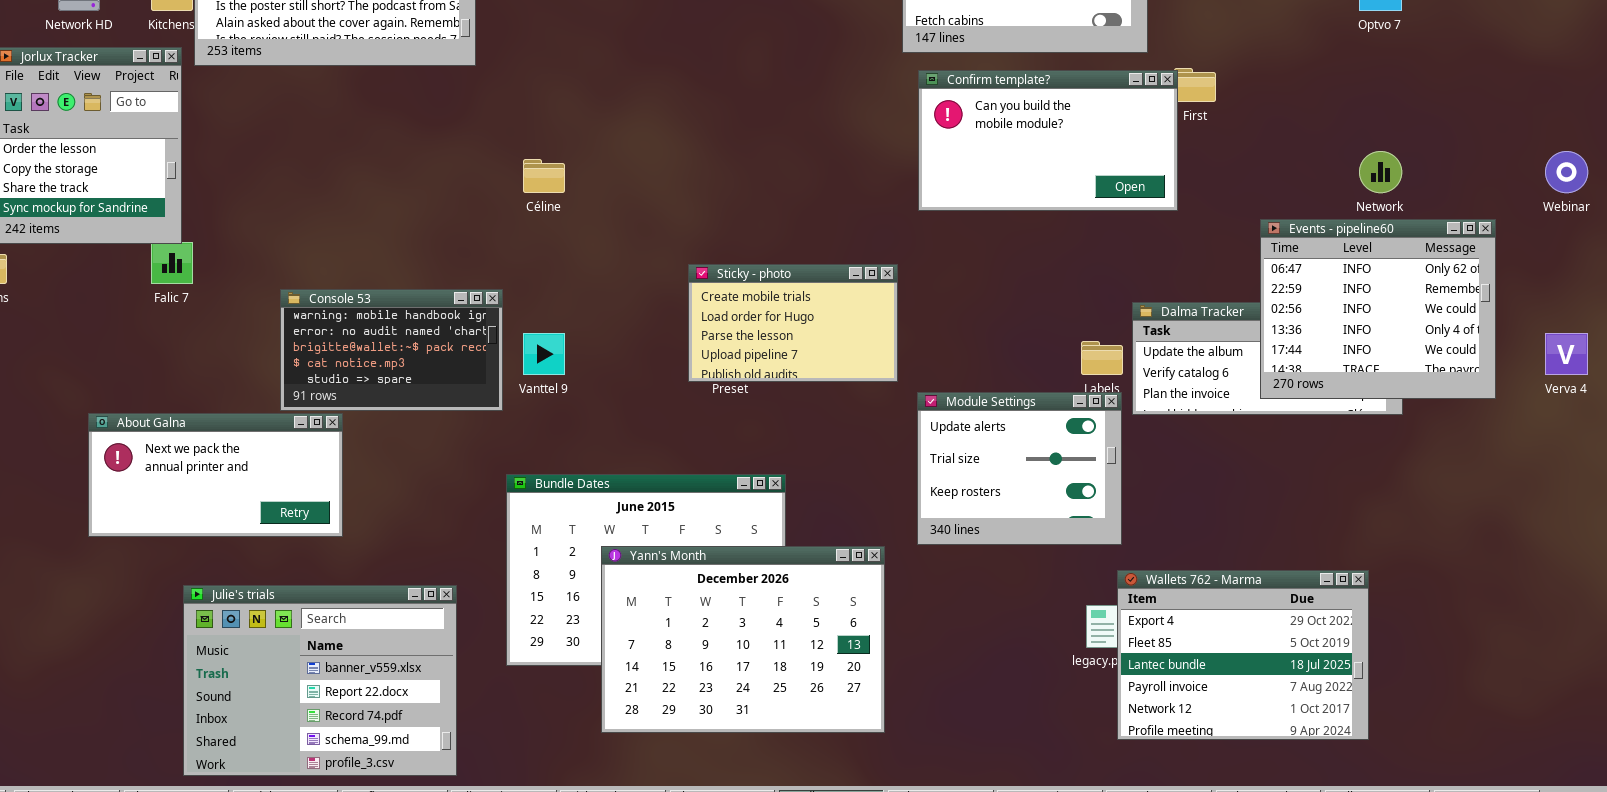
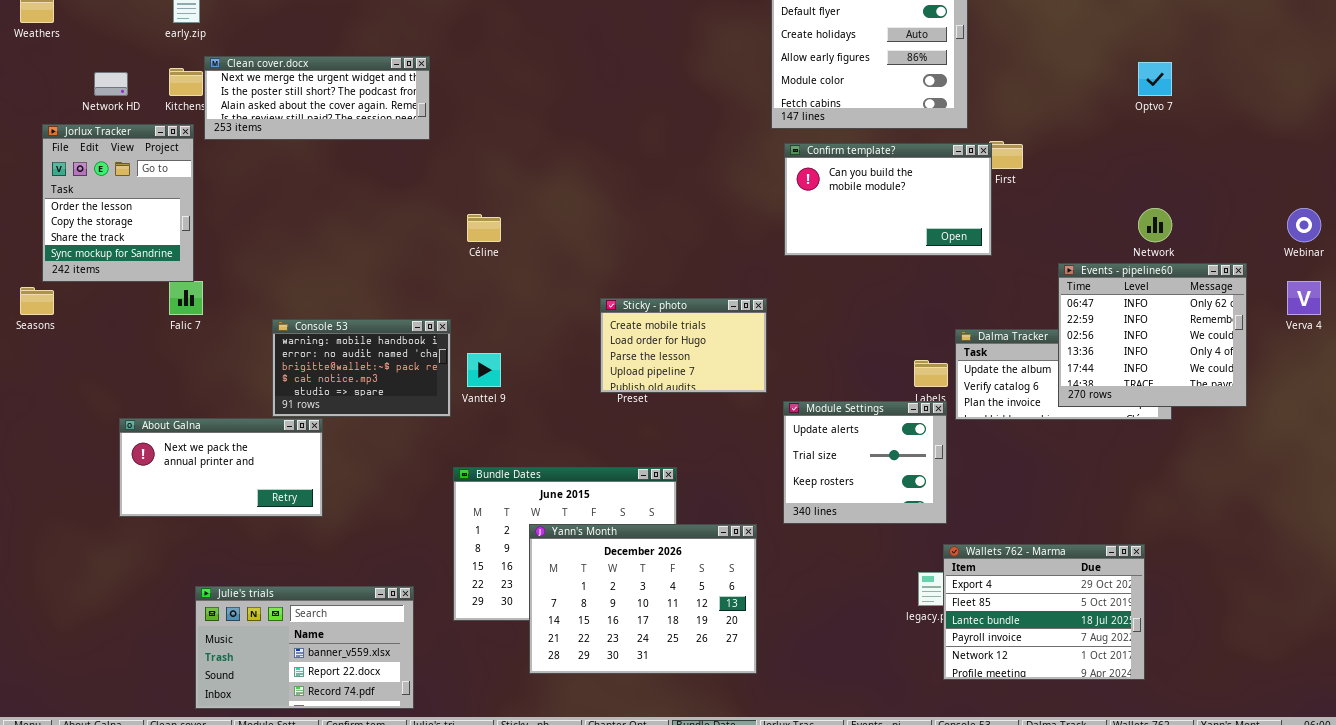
Verva 4: [1545,333,1588,375] -> [1287,281,1321,315], moved
Julie's trials: [183,585,457,776] -> [195,586,414,709], resized

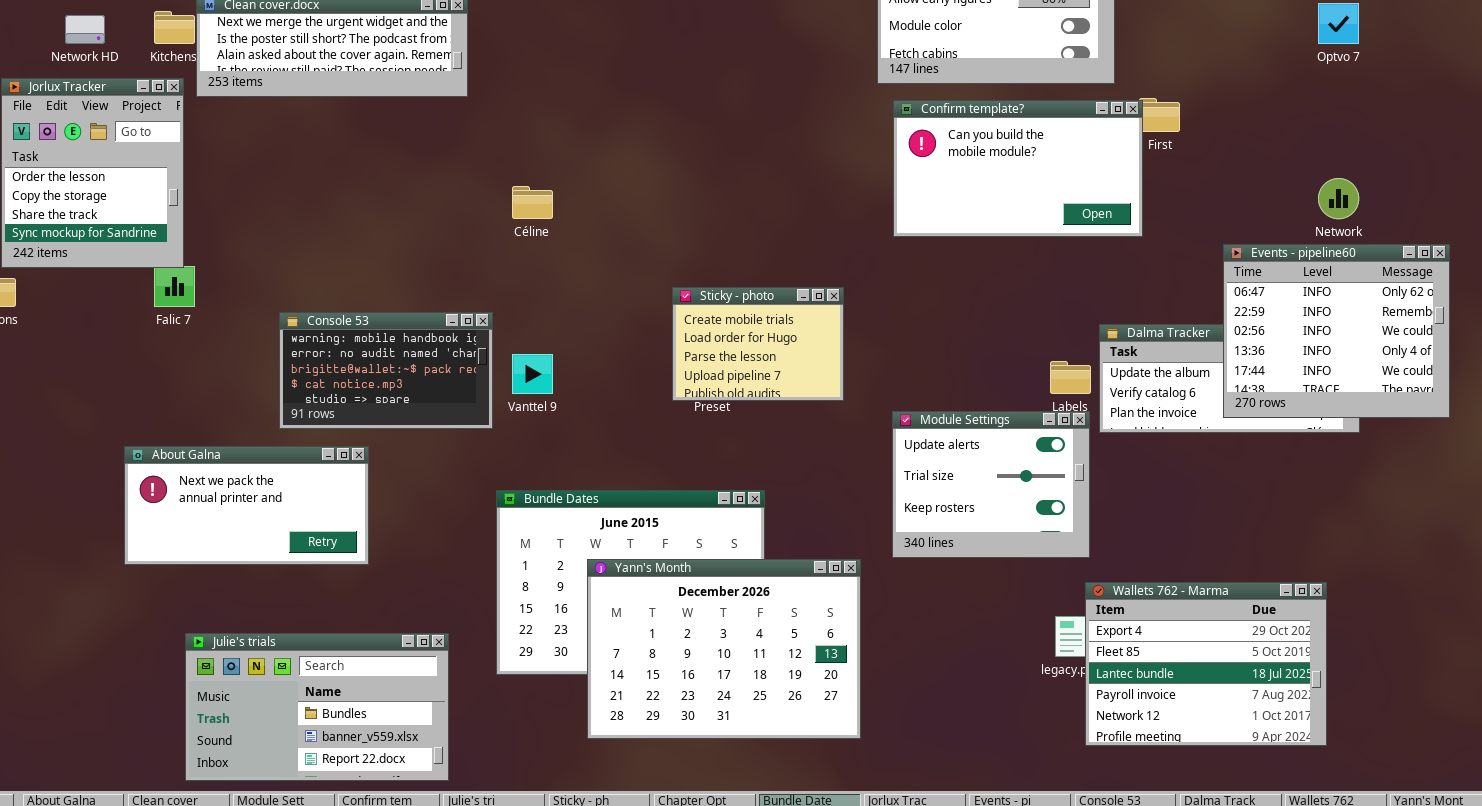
Sticky - photo: [600,298,767,393] -> [672,287,844,401], resized
About Galna: [119,418,323,517] -> [124,446,369,565], moved
Julie's trials: [195,586,414,709] -> [185,633,449,781], scrolled up 1 row

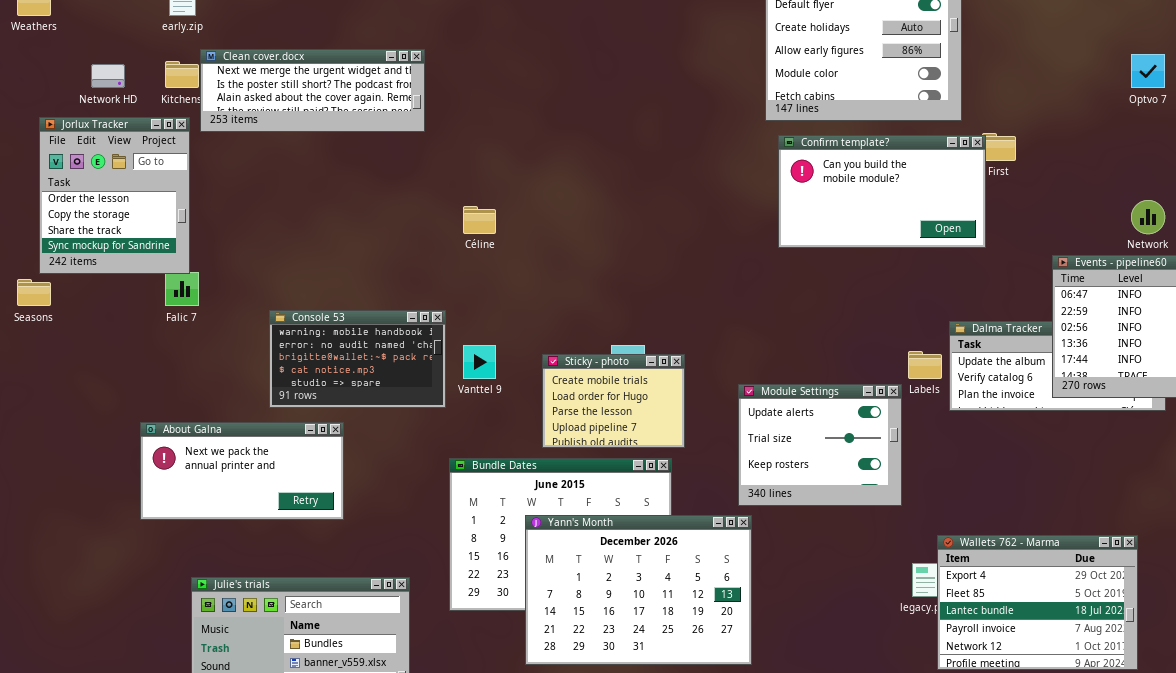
Sticky - photo: [672,287,844,401] -> [542,354,685,448], moved
Module Settings: [892,411,1090,558] -> [738,384,902,506], moved

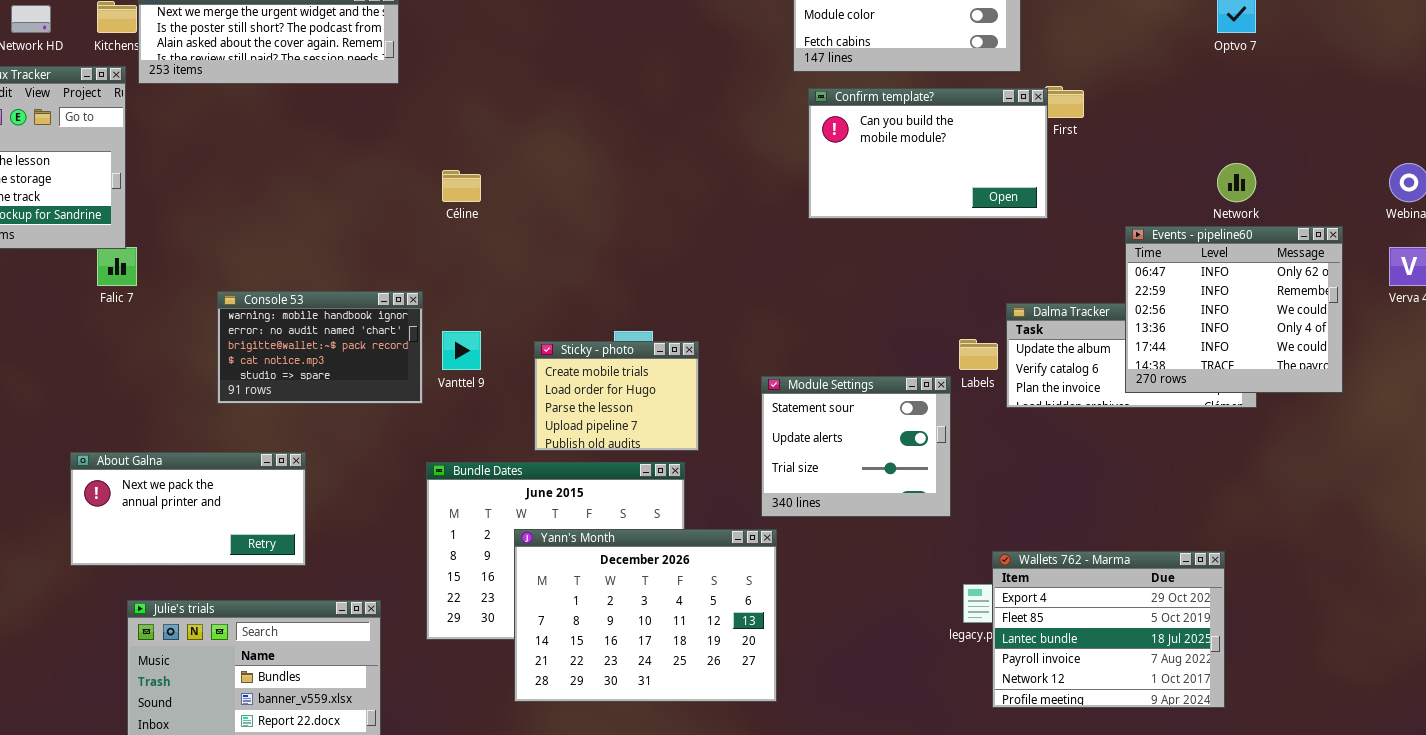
Module Settings: [738,384,902,506] -> [761,376,951,517], scrolled up 1 row
About Galna: [140,422,344,520] -> [70,452,306,566], moved

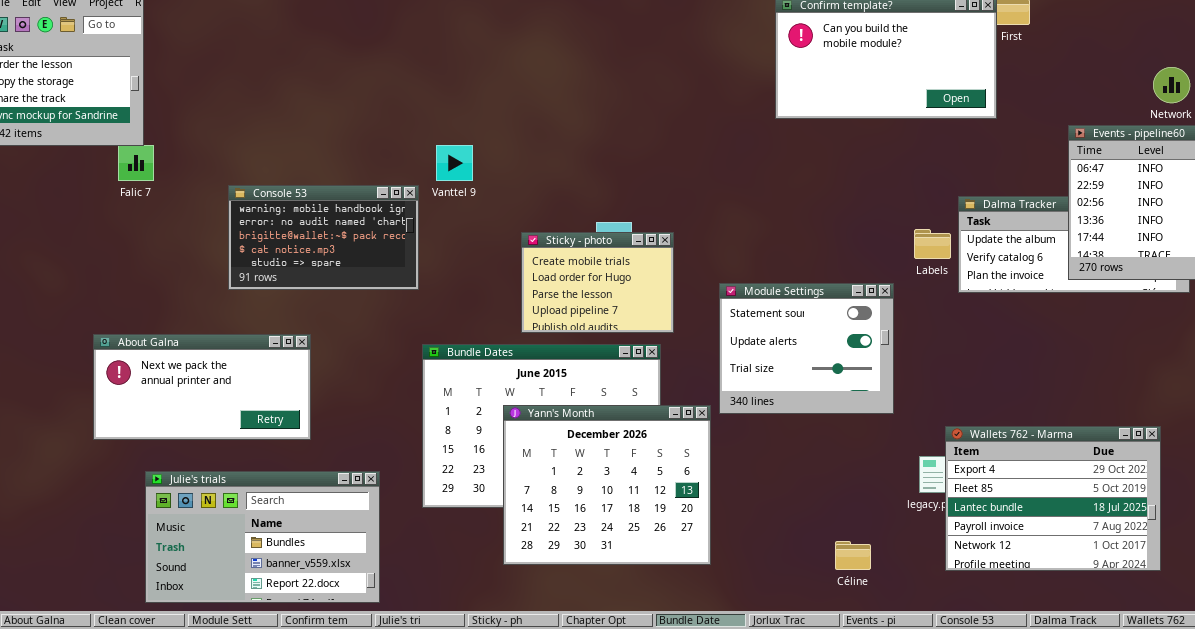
Céline: [442,170,481,202] -> [835,541,871,570], moved
Vanttel 9: [442,331,481,370] -> [436,145,473,181], moved
Module Settings: [761,376,951,517] -> [719,283,894,414], moved
Yann's Month: [514,529,777,702] -> [503,405,711,565], resized

